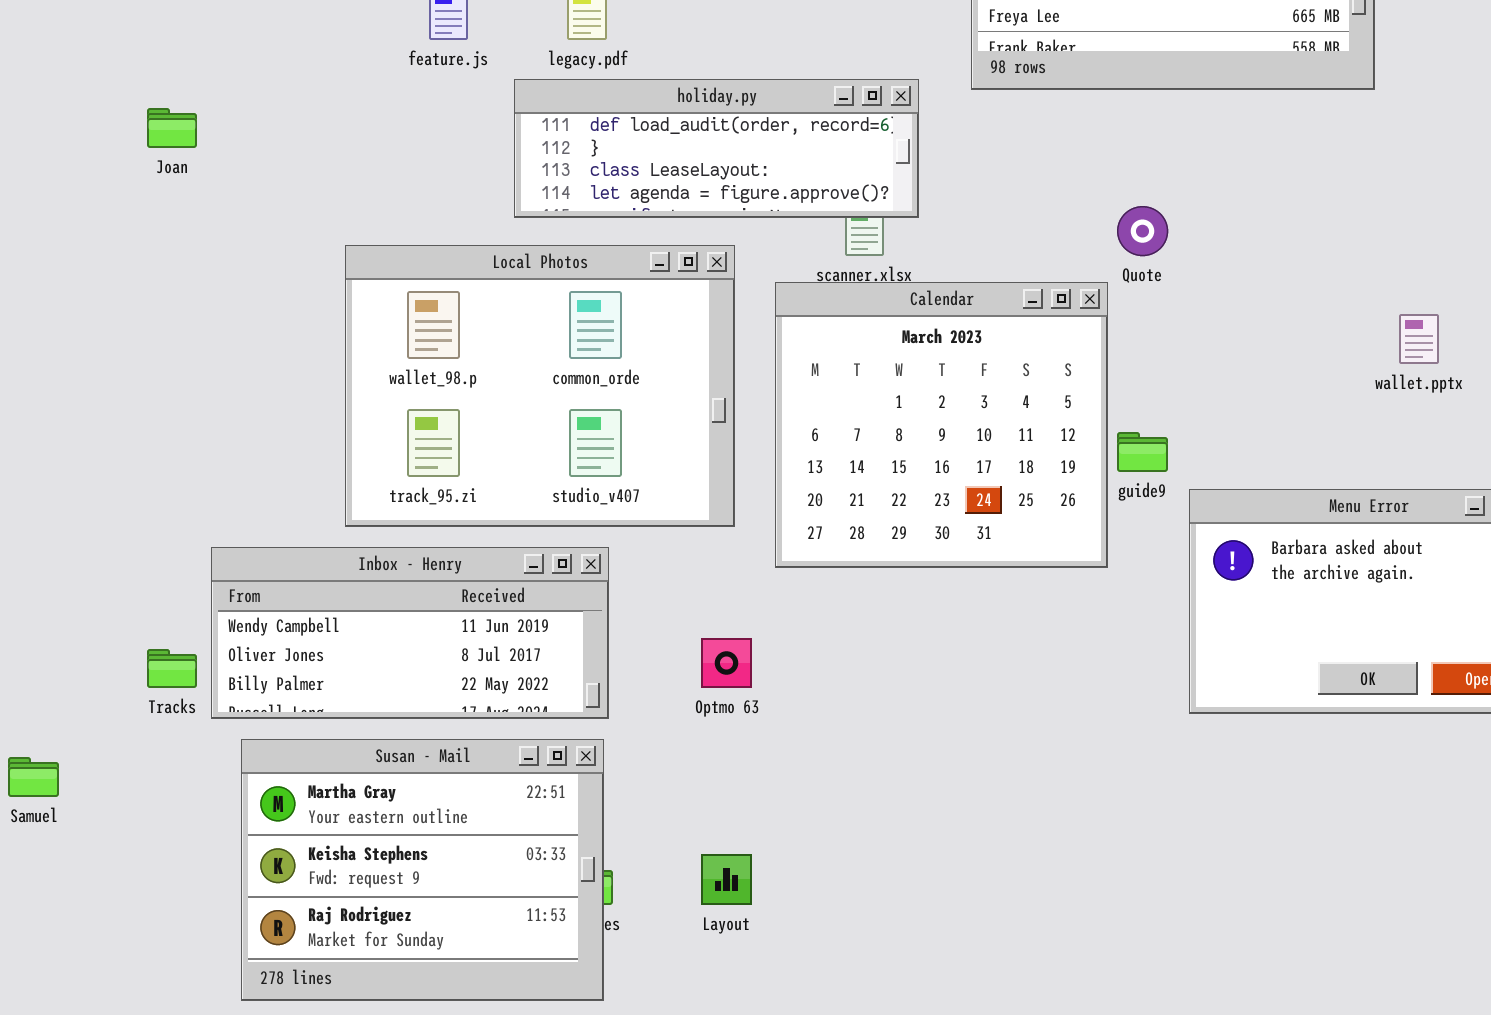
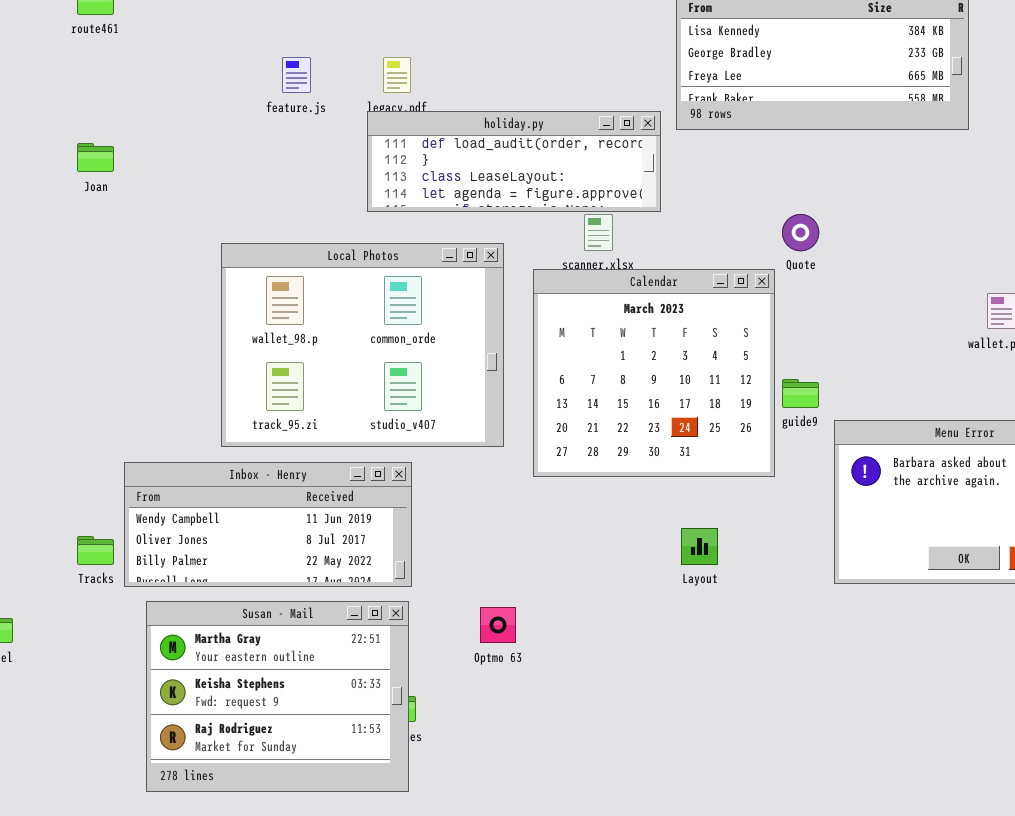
holiday.py: [514,79,919,218] -> [367,111,661,212], moved
Optmo 63: [701,638,752,688] -> [480,607,516,643], moved
Layout: [701,854,752,905] -> [681,528,718,565], moved

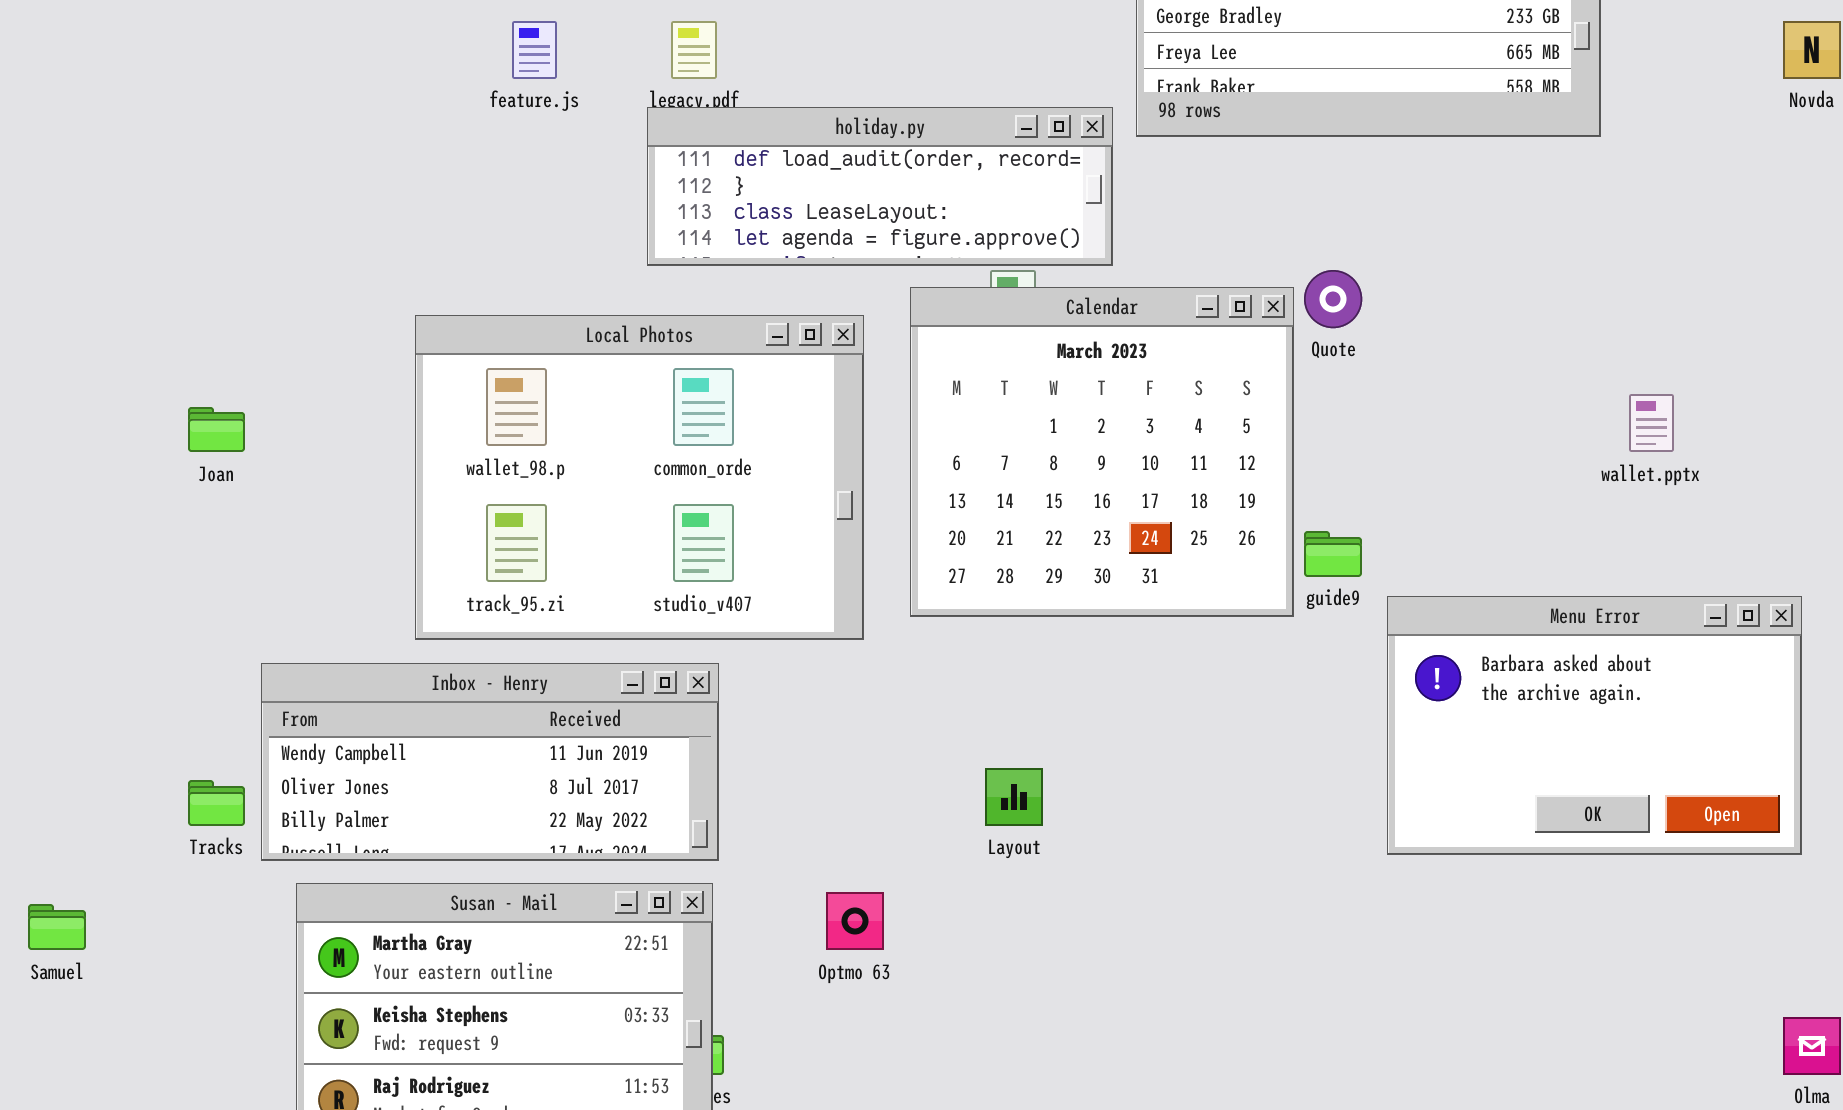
Joan: [77,143,114,172] -> [188,407,245,452], moved
Calendar: [533,269,775,477] -> [910,287,1294,617], moved
Layout: [681,528,718,565] -> [985,768,1043,826], moved

